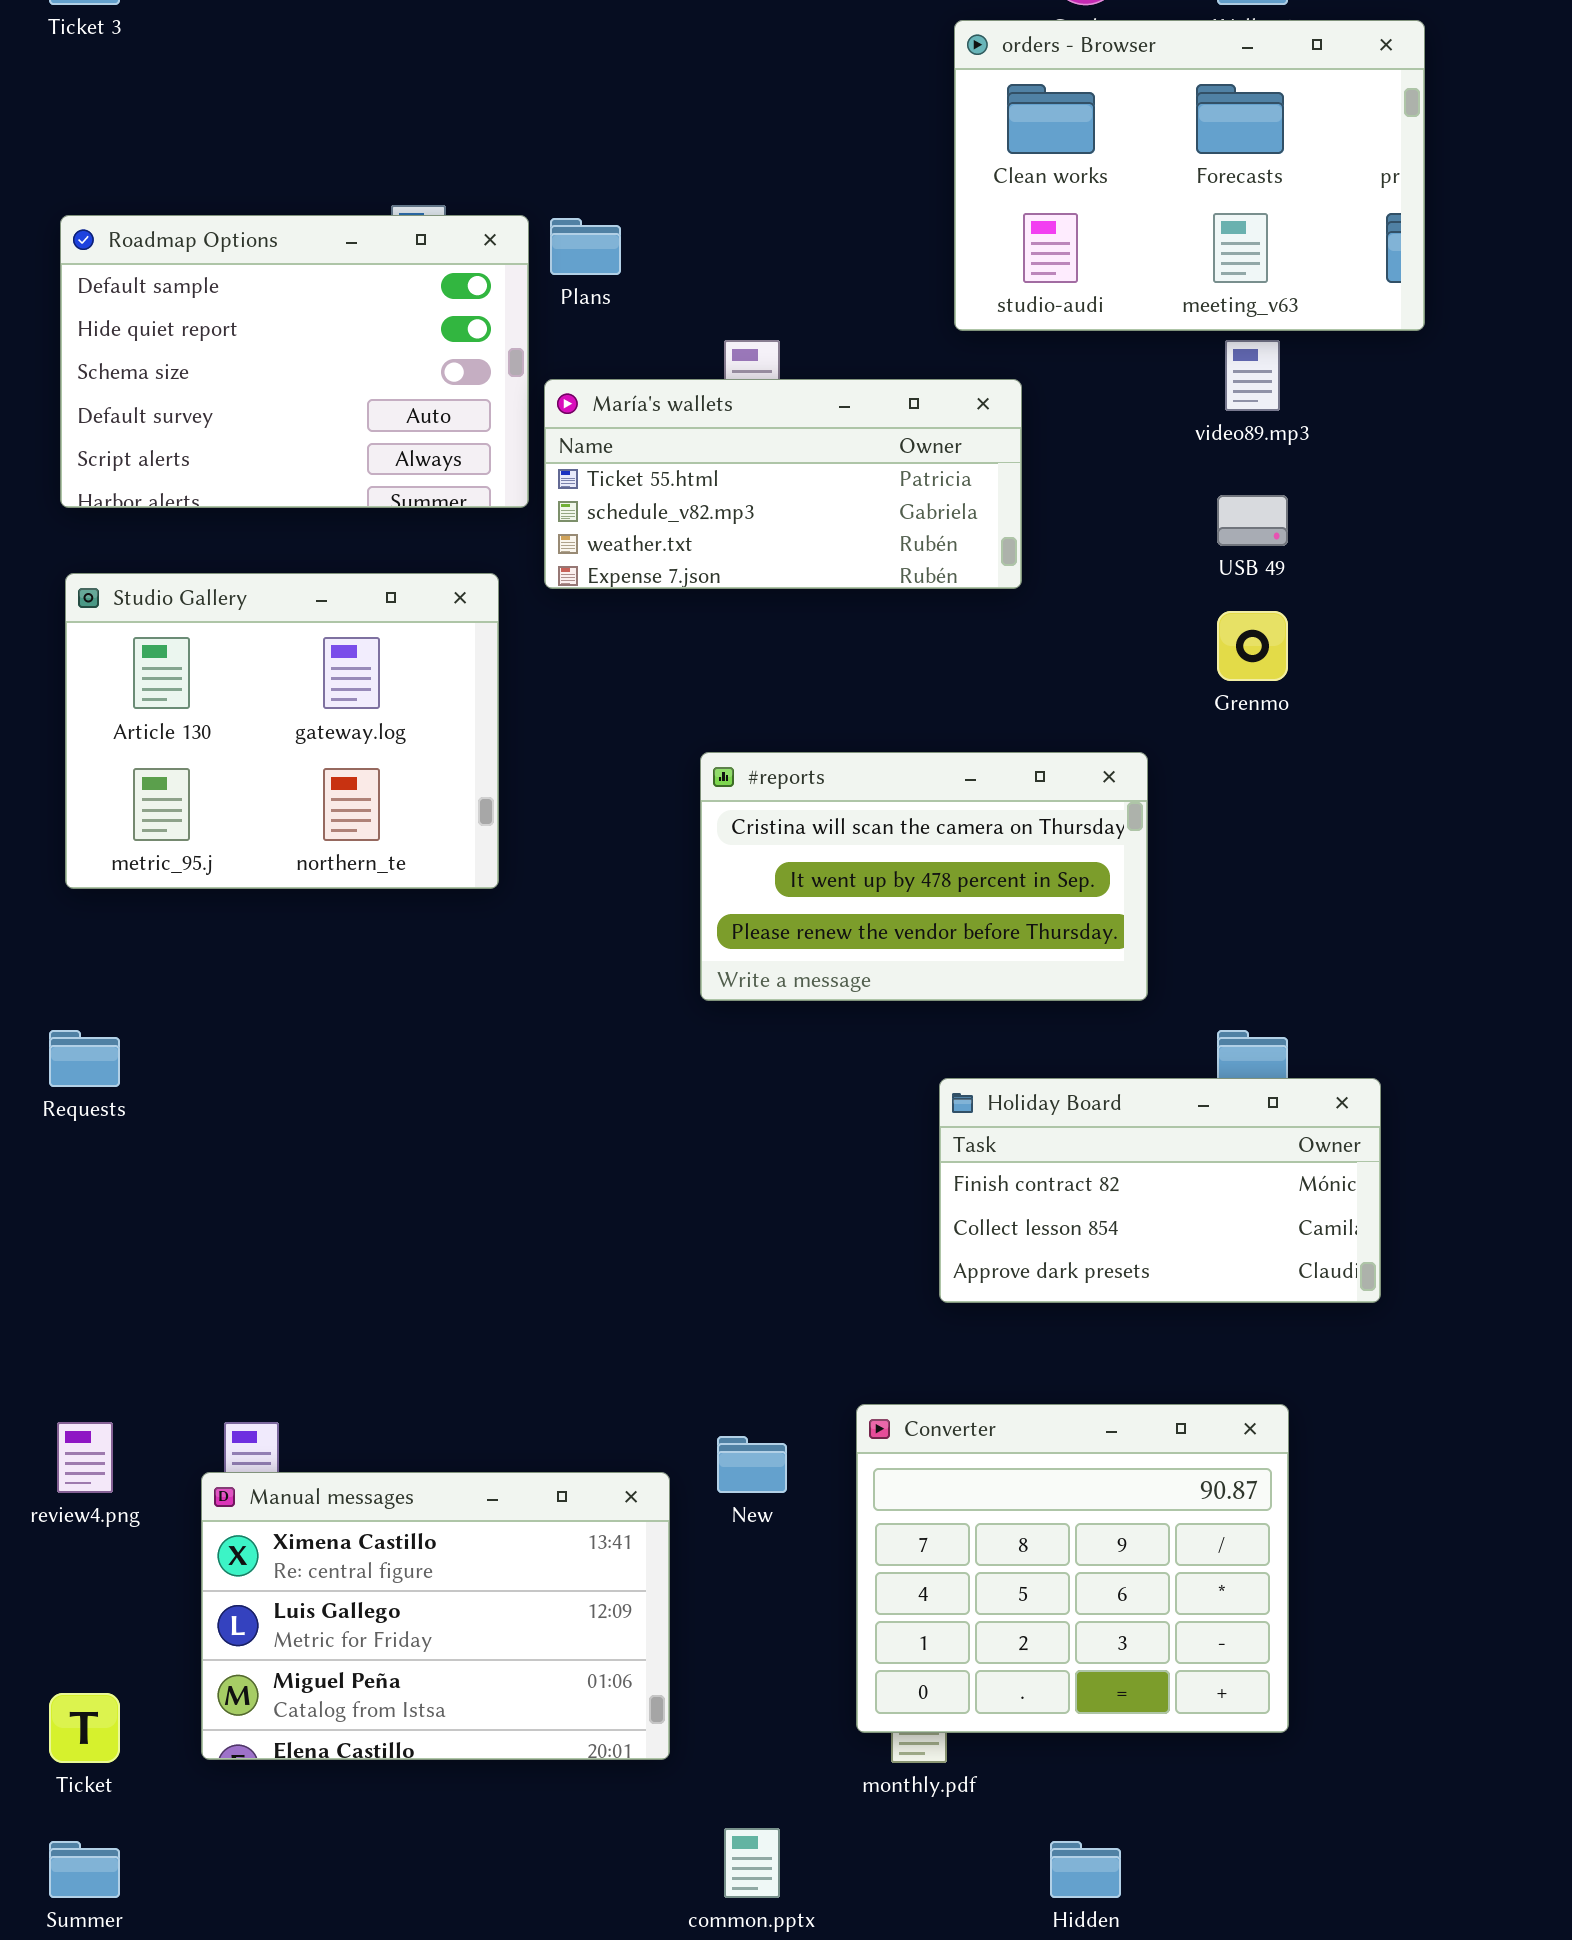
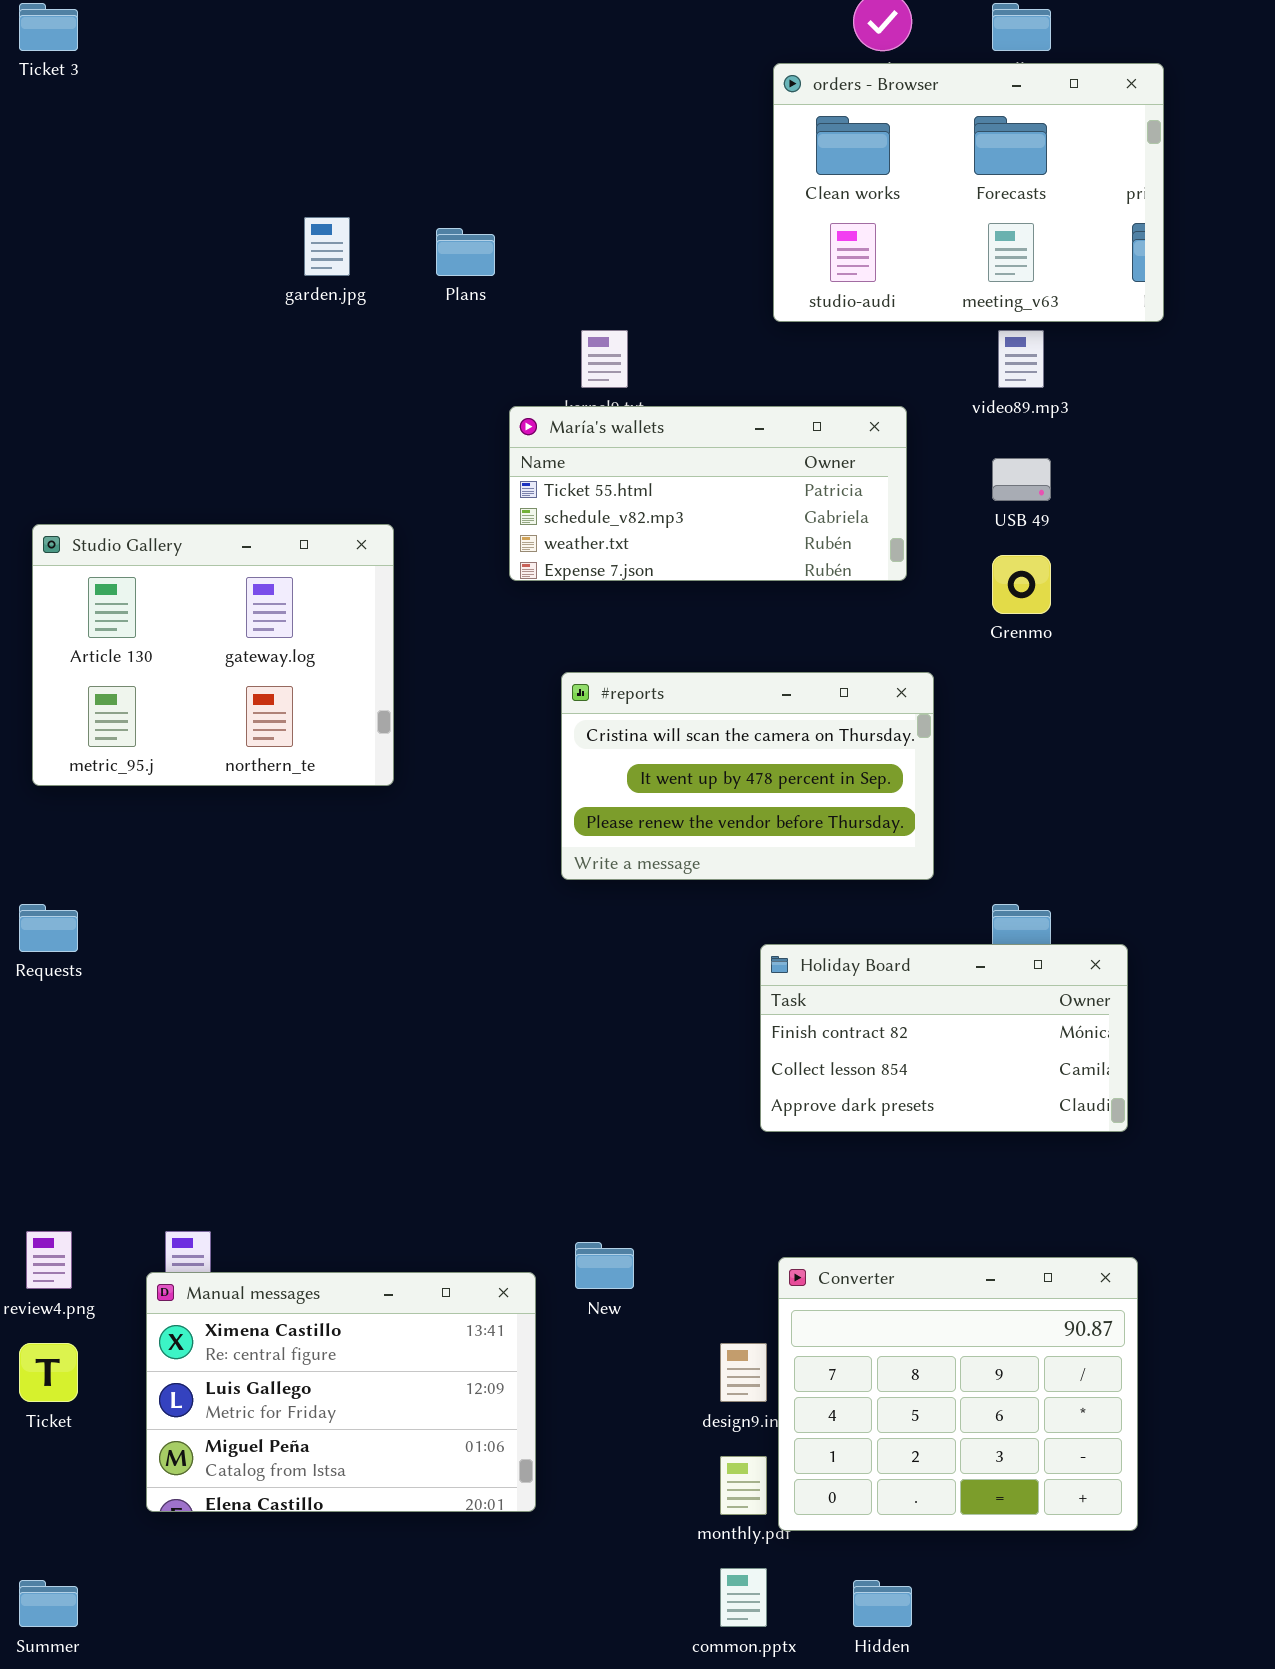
Roadmap Options: [60,215,529,508] -> none, closed
María's wallets: [544,379,1022,589] -> [509,406,907,581], moved
Converter: [856,1404,1289,1733] -> [778,1257,1138,1531], moved
Ticket: [49,1693,120,1763] -> [19,1343,78,1402], moved
common.pptx: [724,1828,780,1898] -> [720,1568,767,1627], moved

